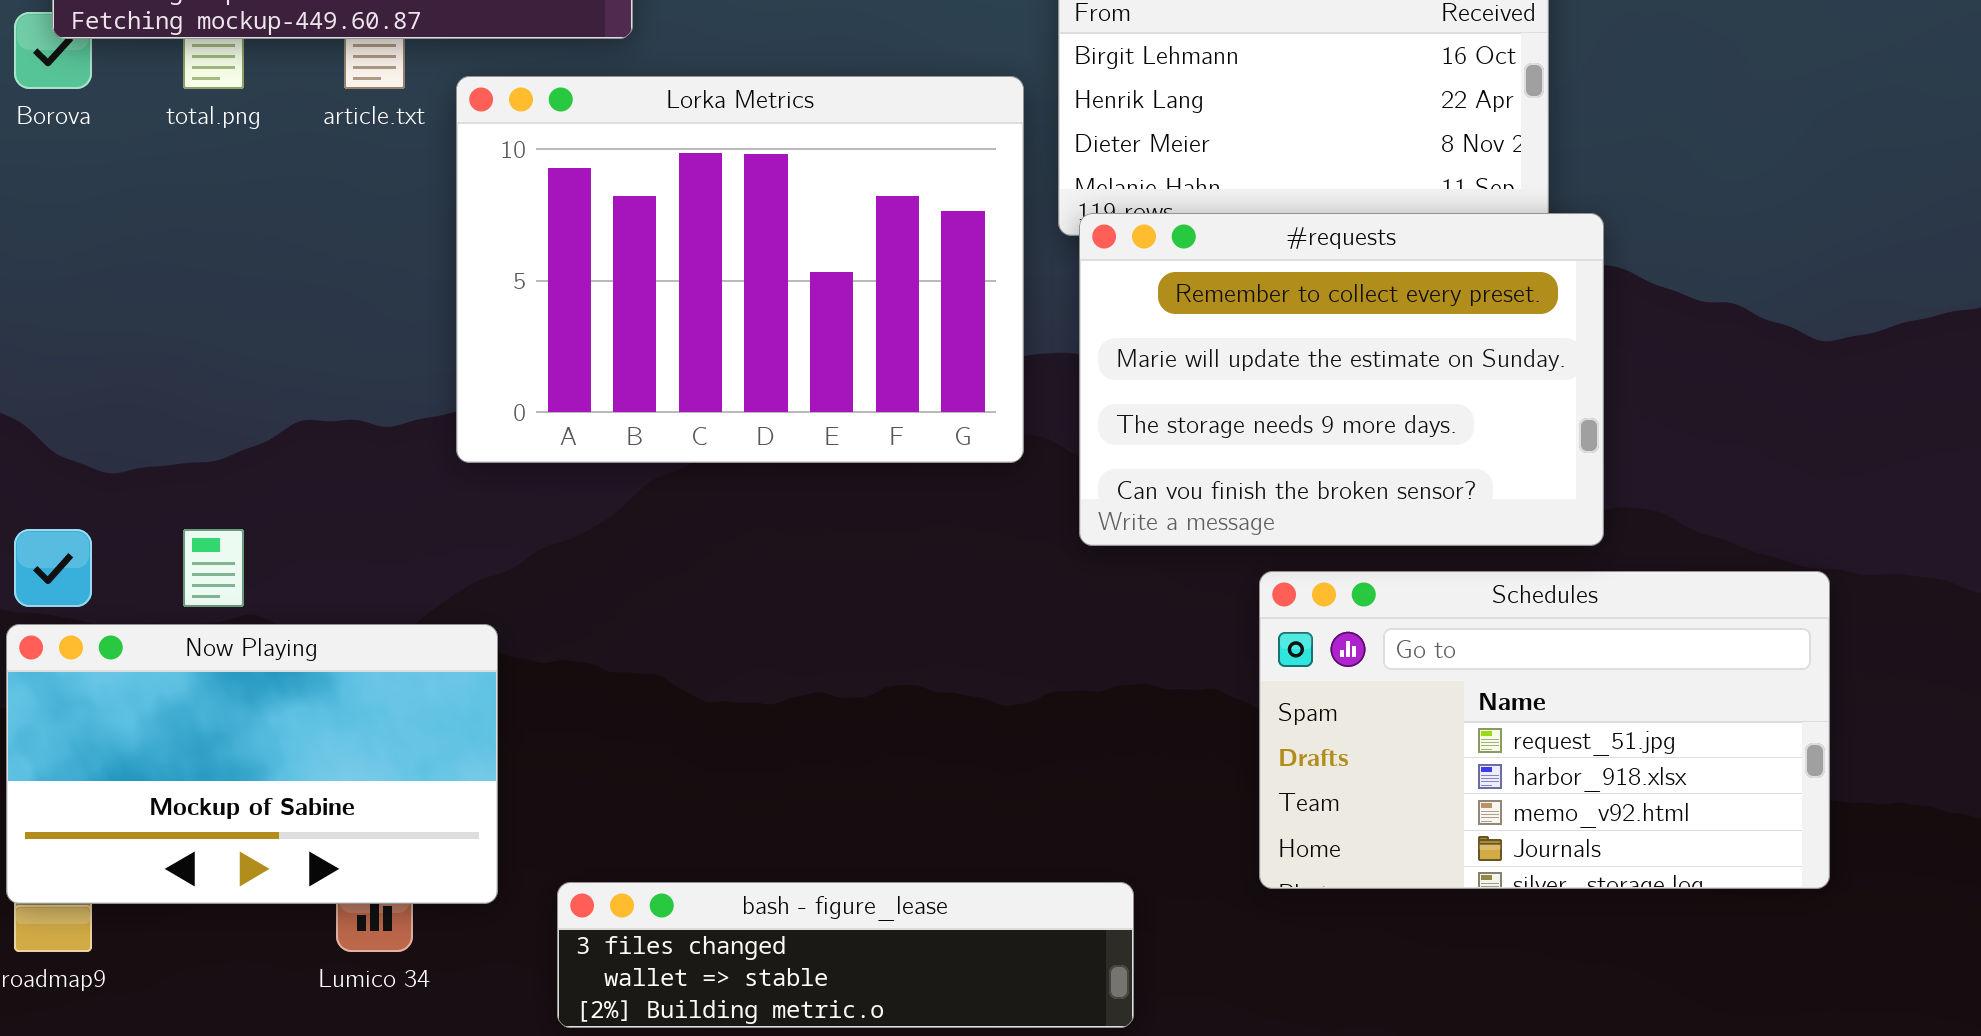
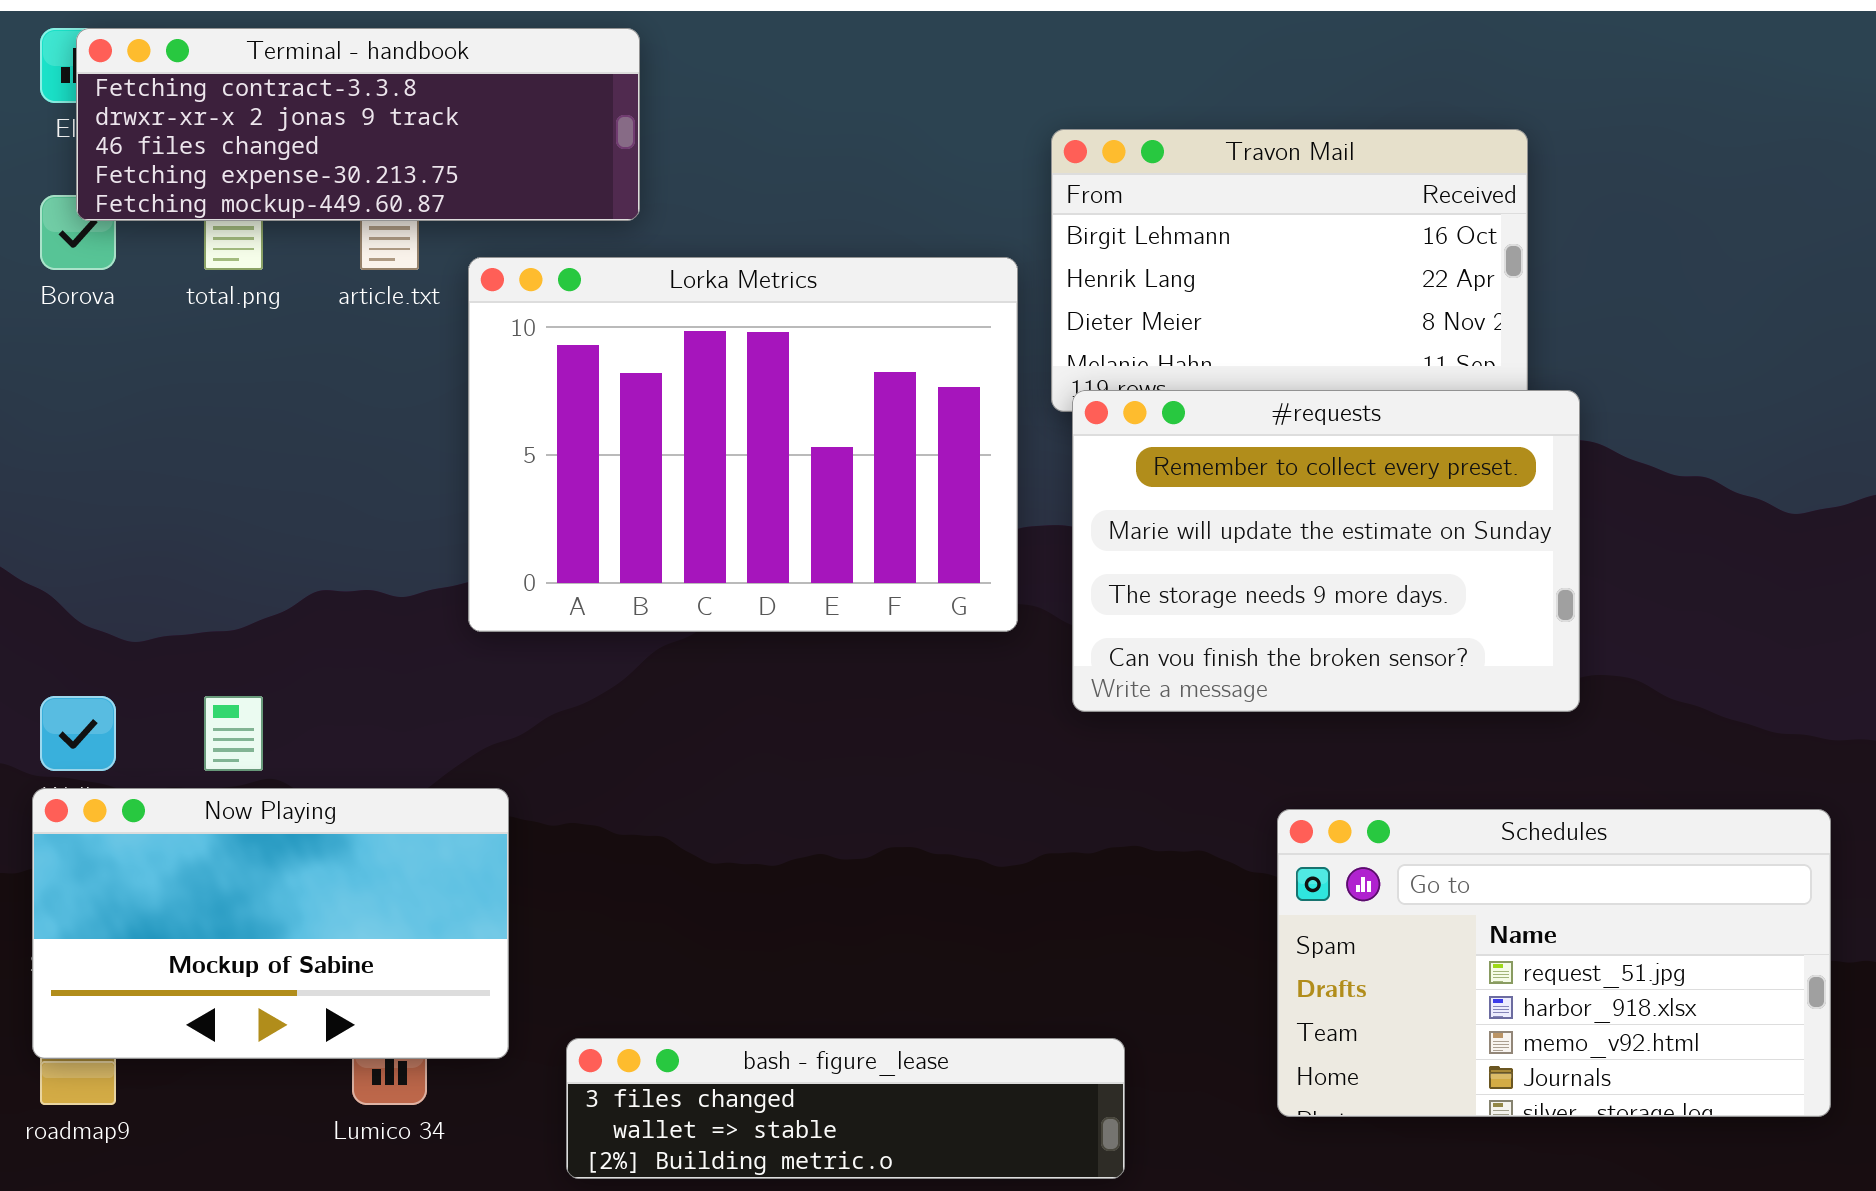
Schedules: [1259,571,1830,889] -> [1277,809,1831,1117], moved

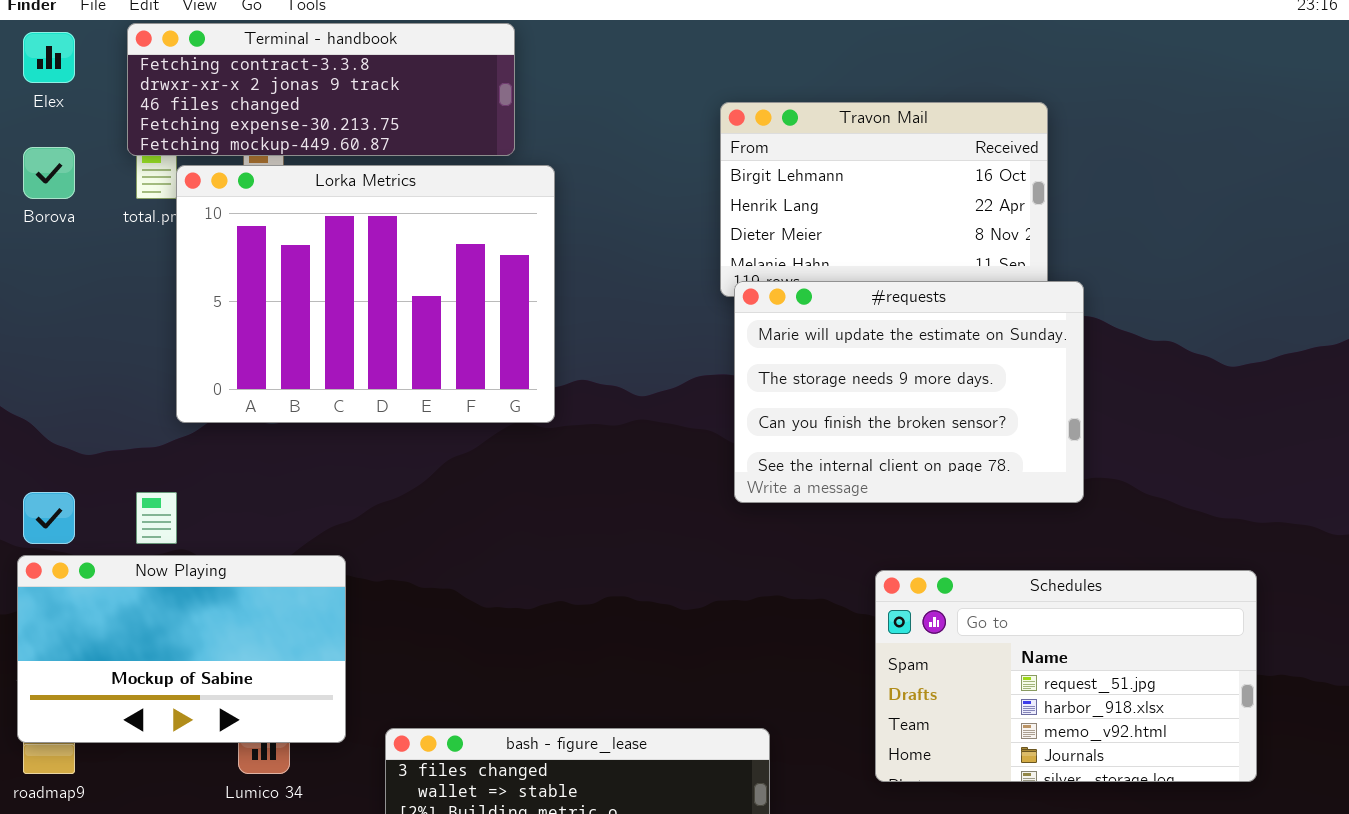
Terminal - handbook: [76,28,640,221] -> [127,23,515,156], moved
Lorka Metrics: [468,257,1018,632] -> [176,165,555,423], moved
#requests: [1072,390,1580,712] -> [734,281,1084,503], scrolled down 1 row

